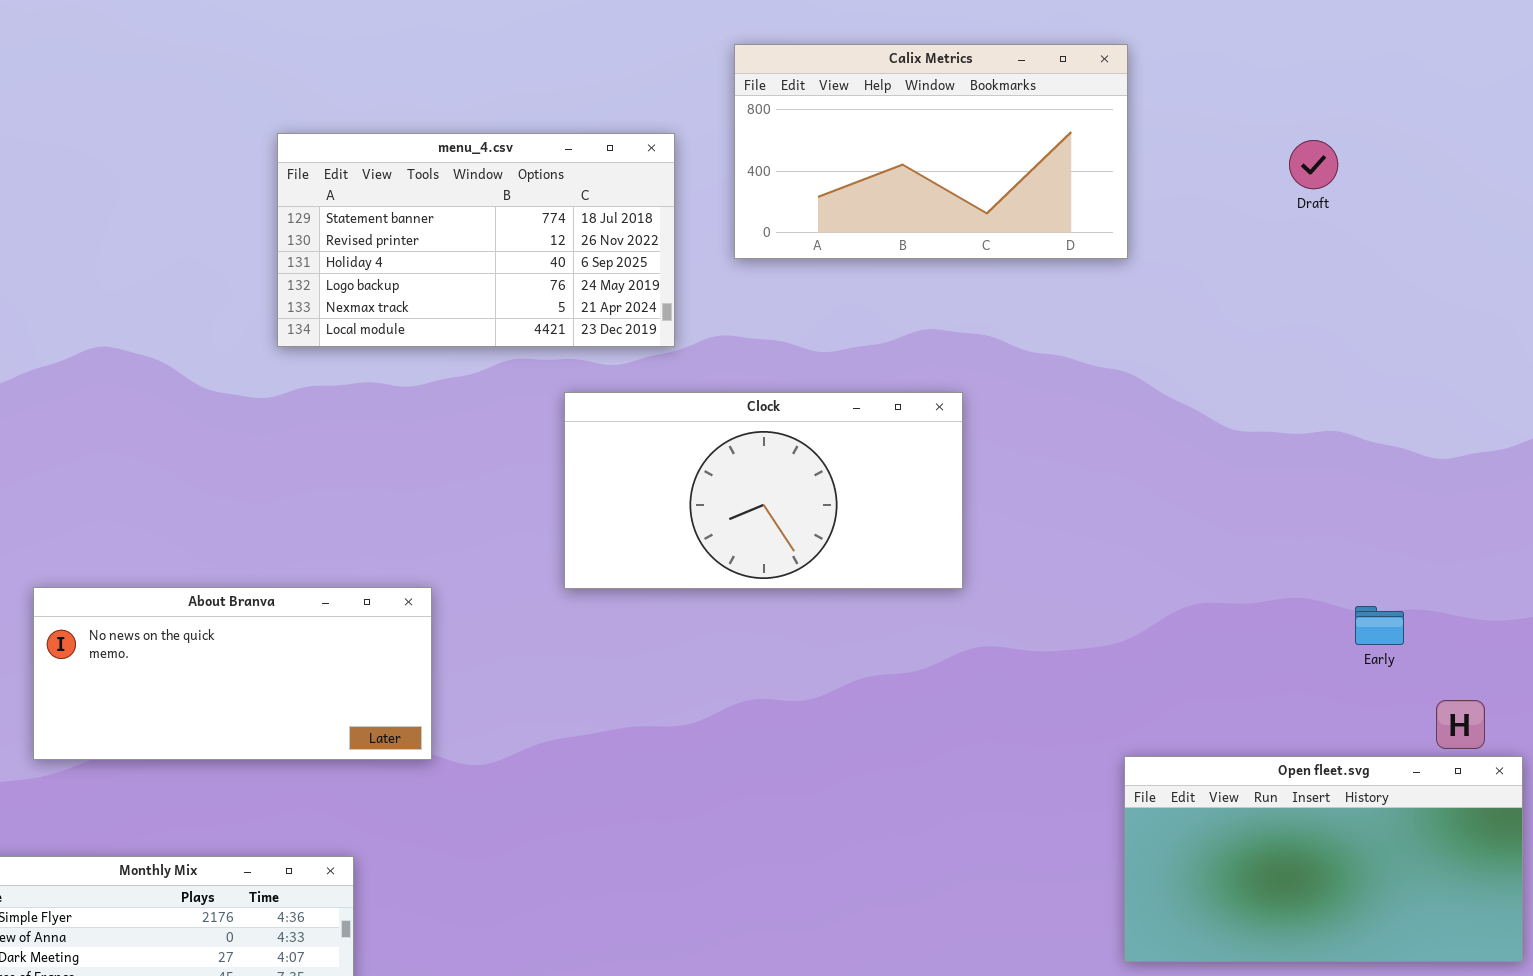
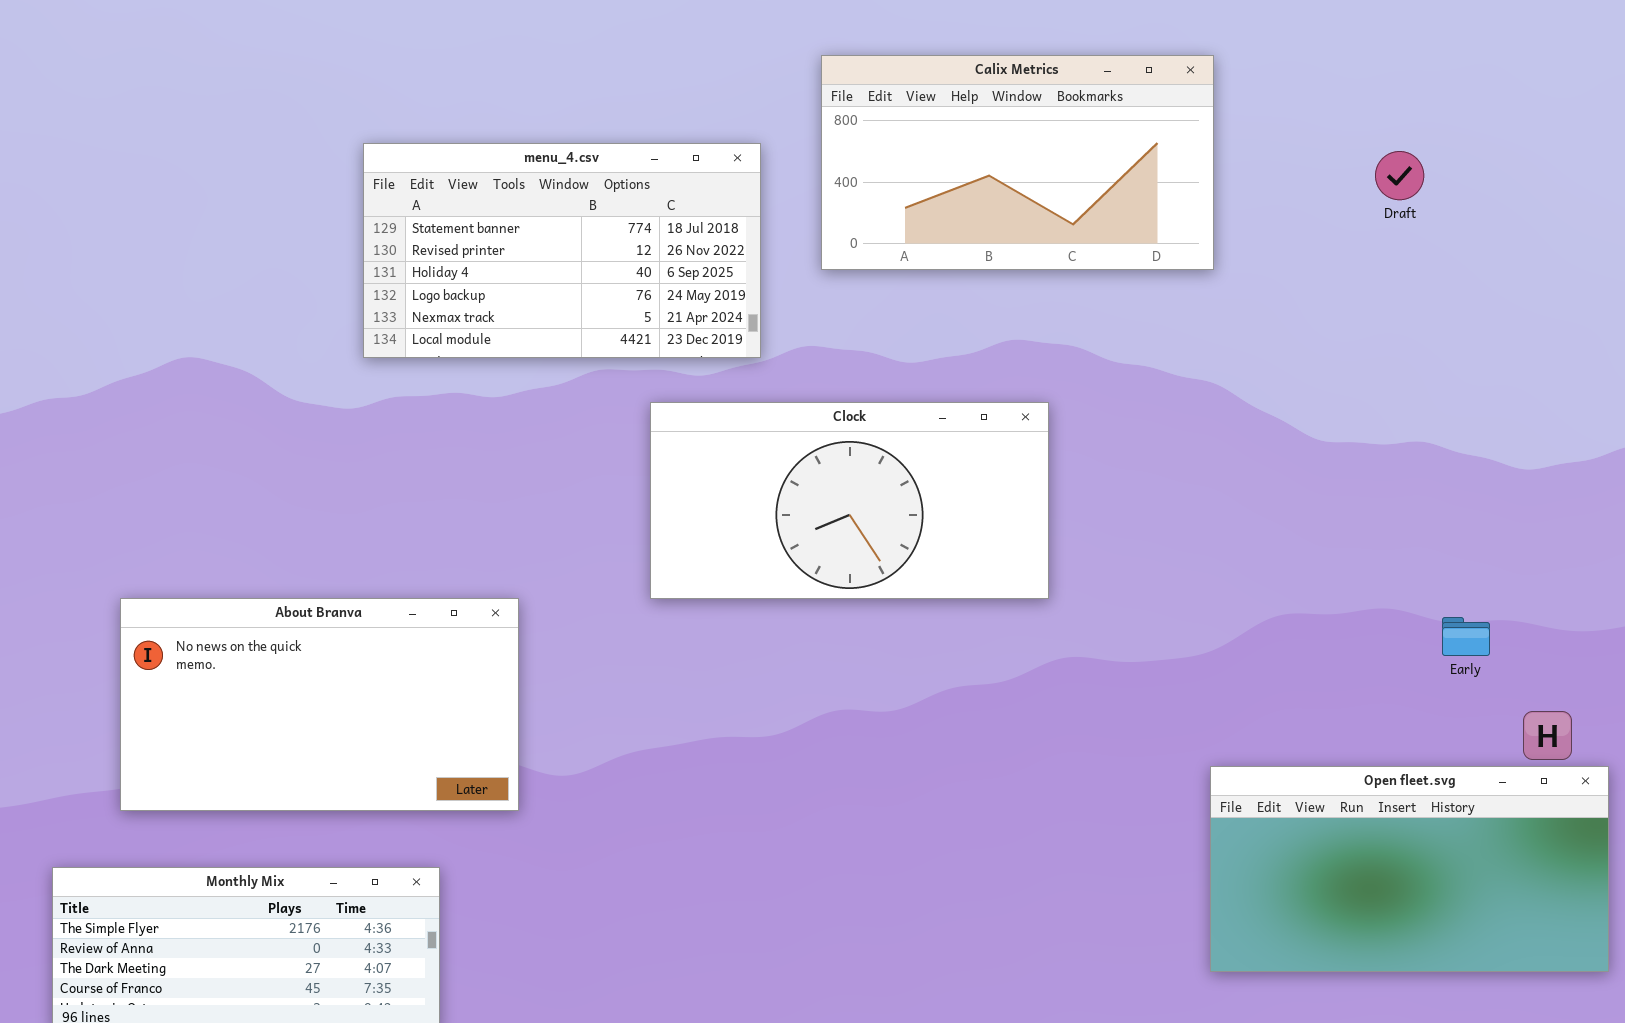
About Branva: [33,587,432,760] -> [120,598,519,811], resized

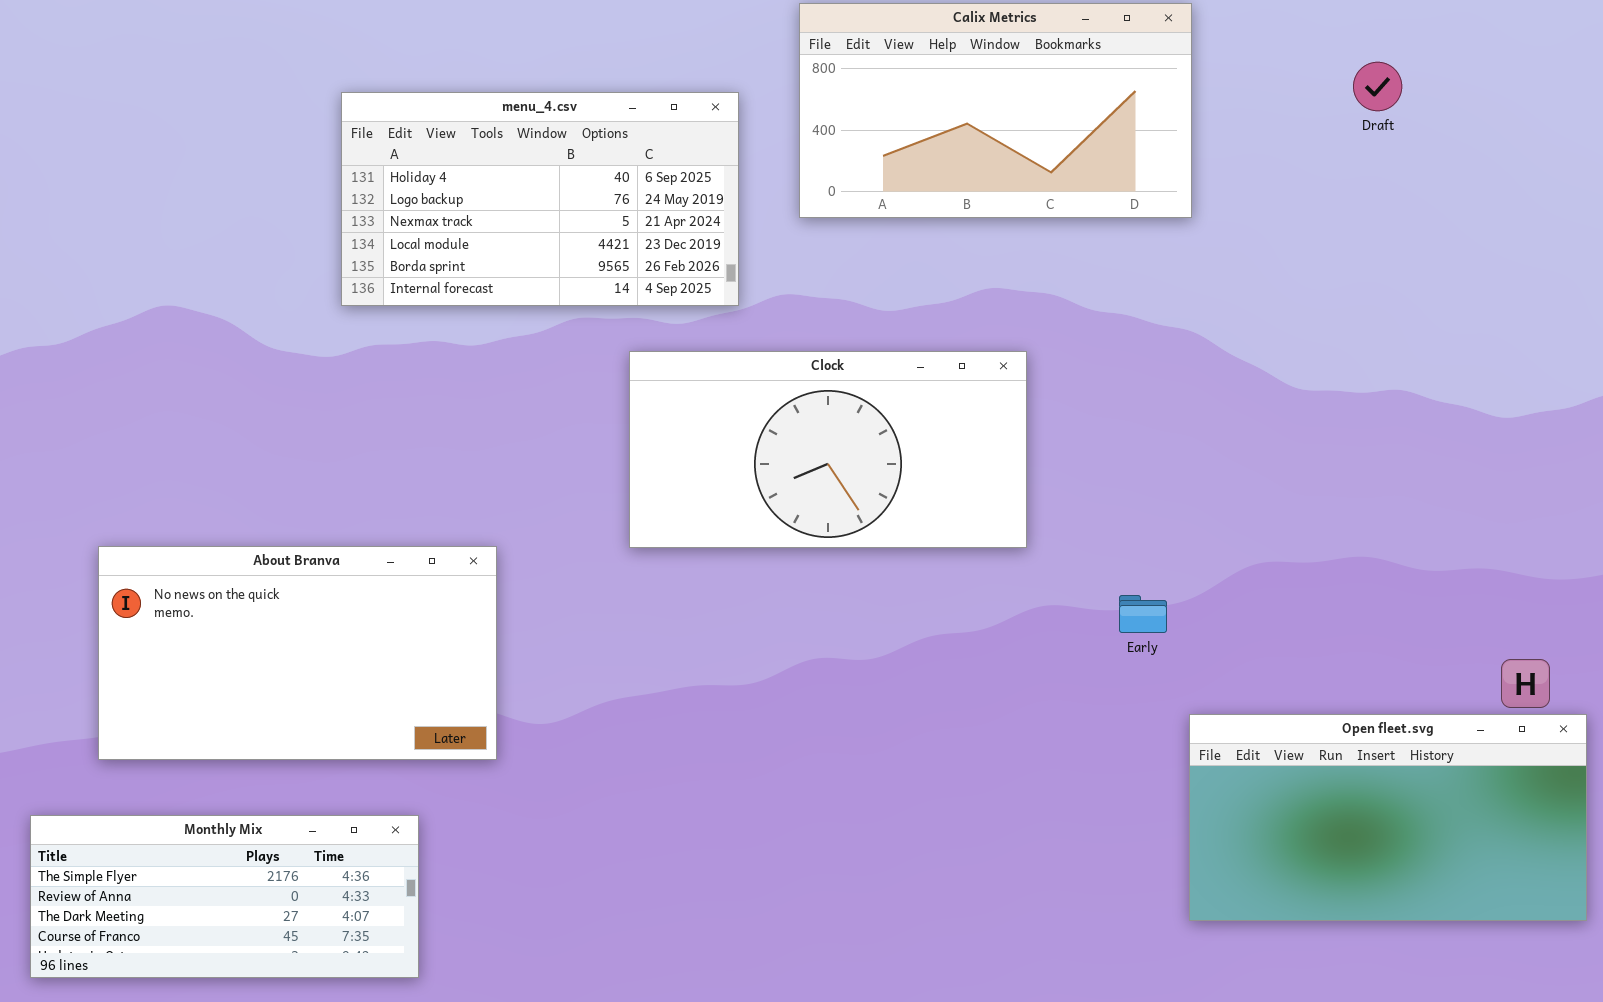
menu_4.csv: [363,143,761,358] -> [341,92,739,306], scrolled down 2 rows
Draft: [1375,151,1424,200] -> [1353,62,1402,111], moved
Early: [1442,617,1490,656] -> [1119,595,1167,633], moved

